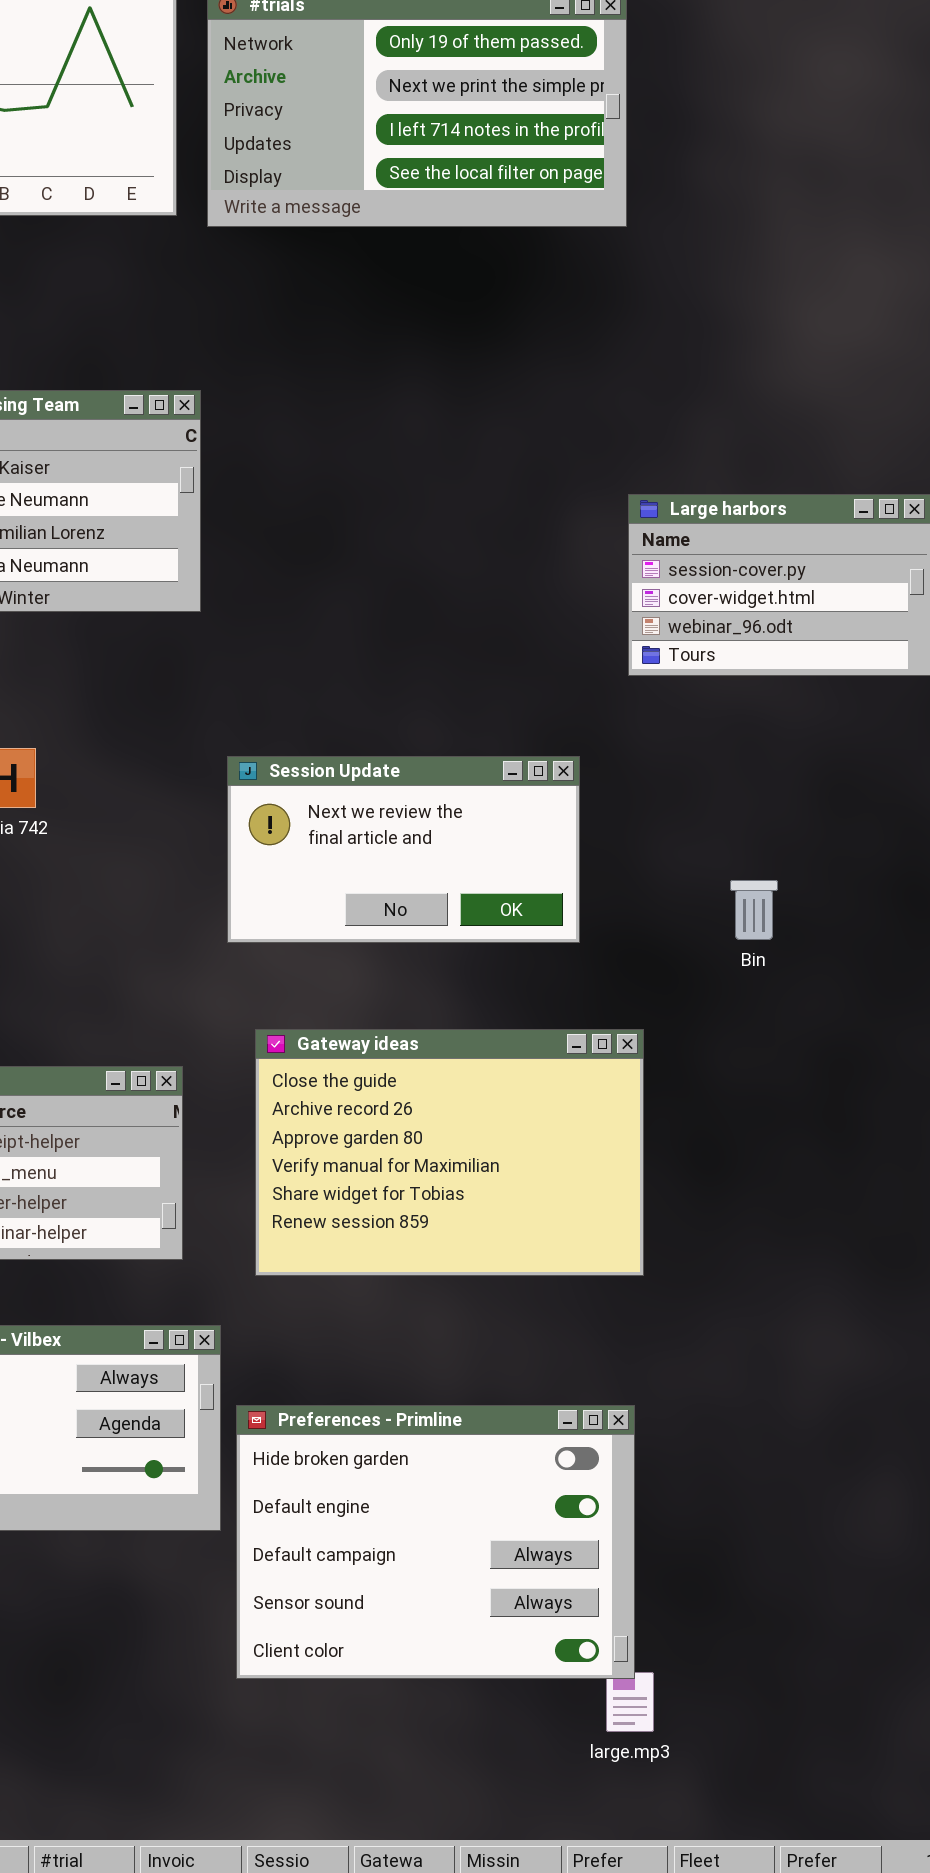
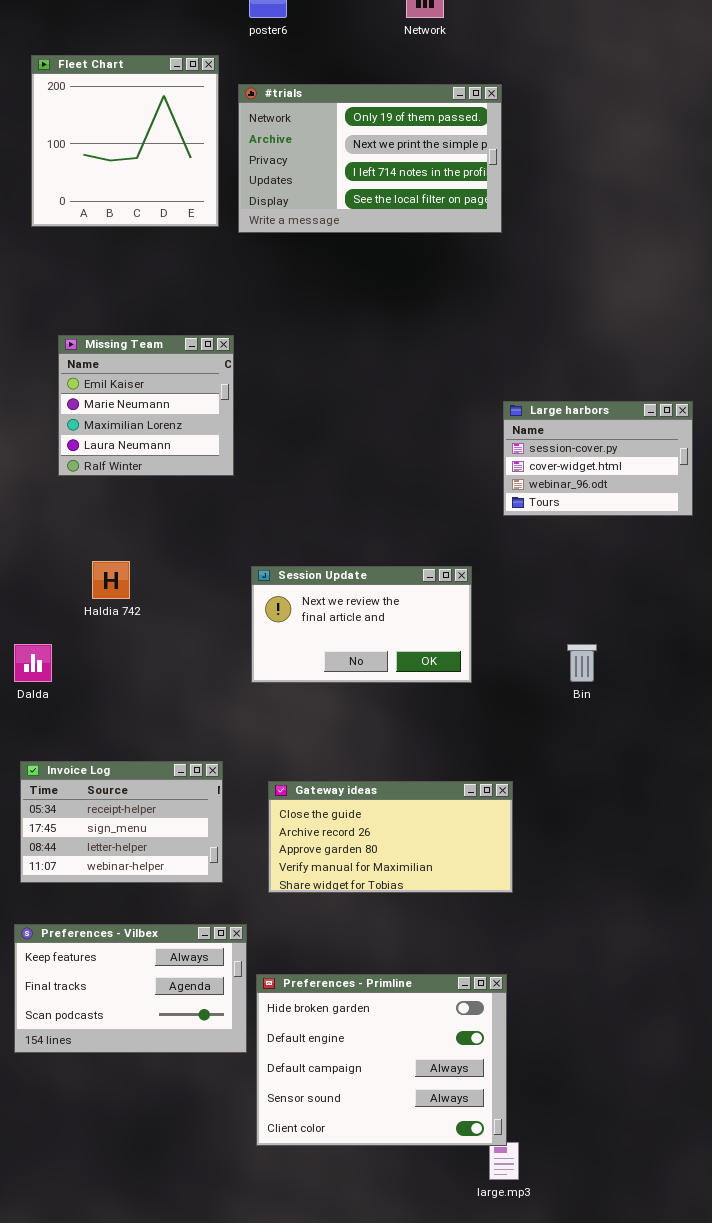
Gateway ideas: [255,1029,644,1276] -> [268,781,513,893], resized

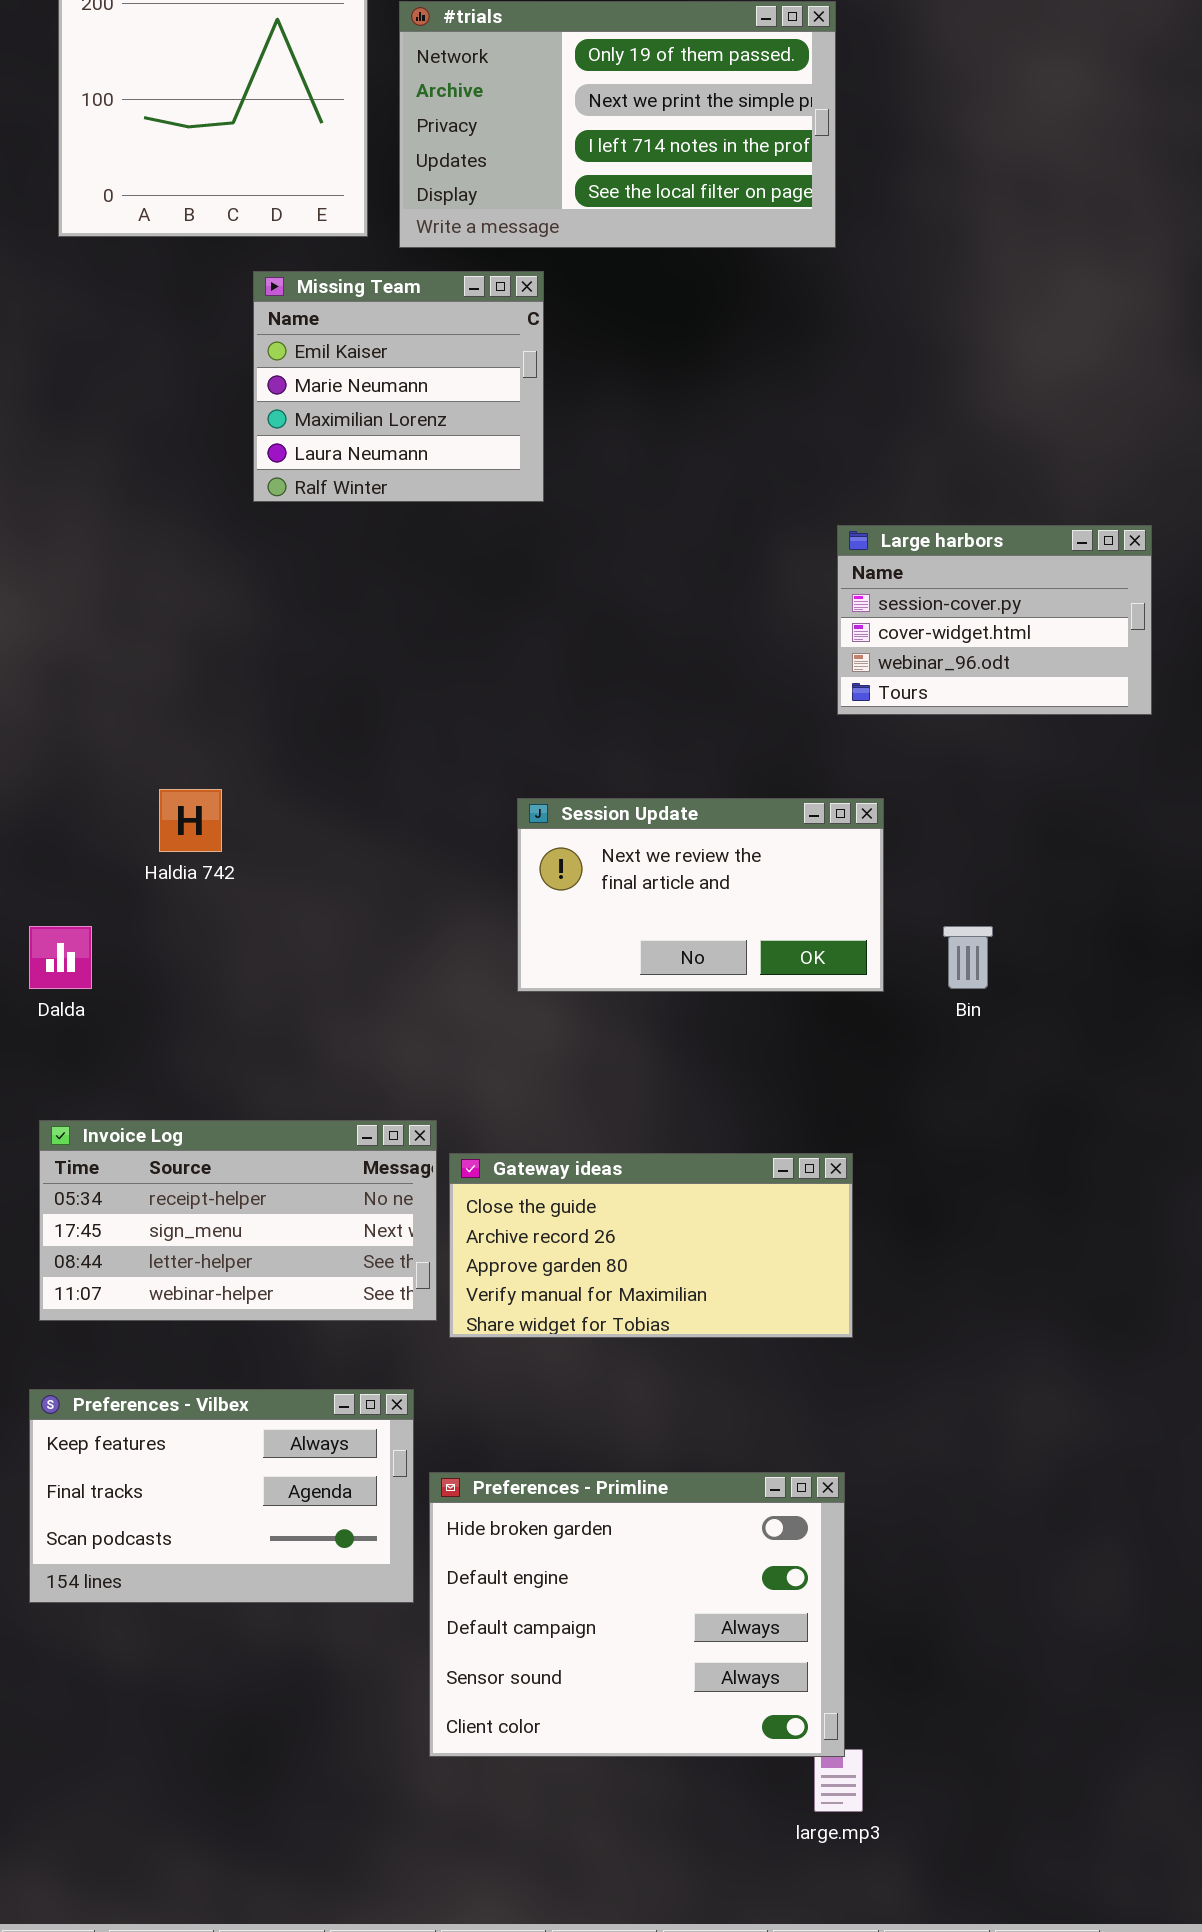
Missing Team: [58,335,234,476] -> [253,271,544,502], moved
Session Update: [251,566,472,683] -> [517,798,884,992], moved
Invoice Log: [20,761,223,883] -> [39,1120,437,1321], resized

